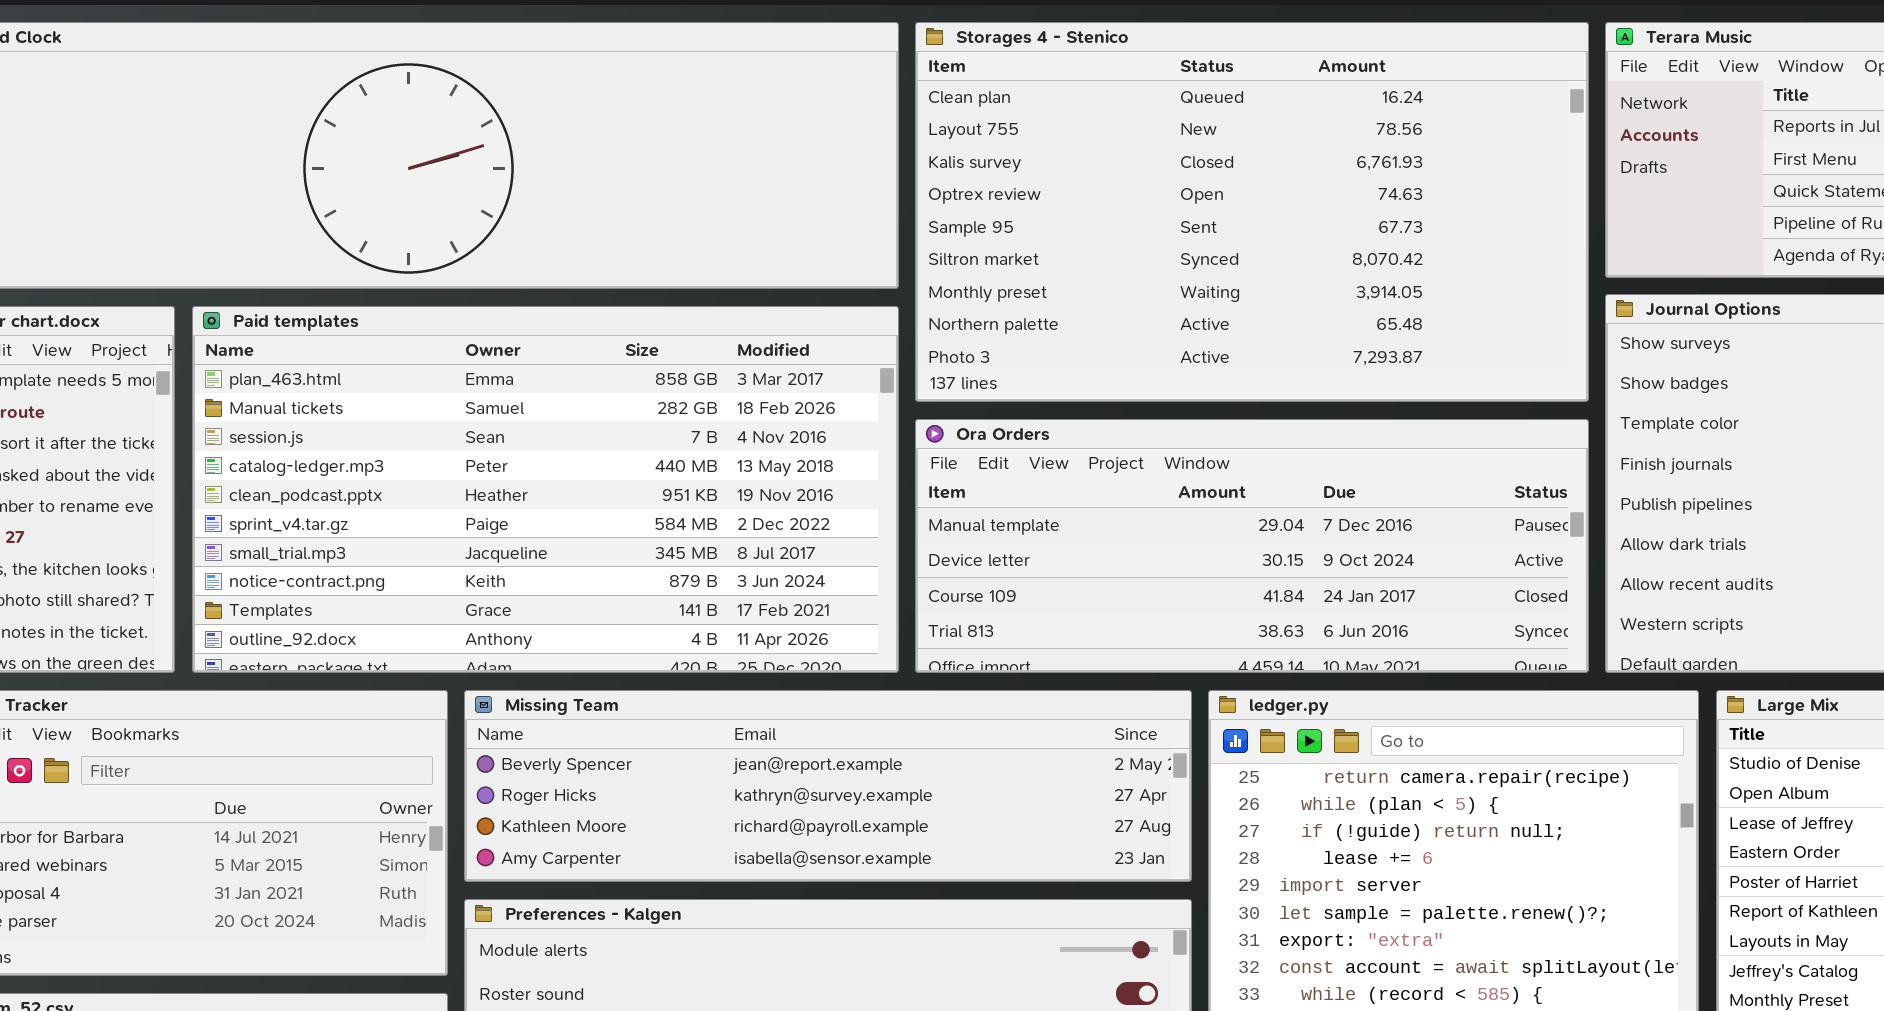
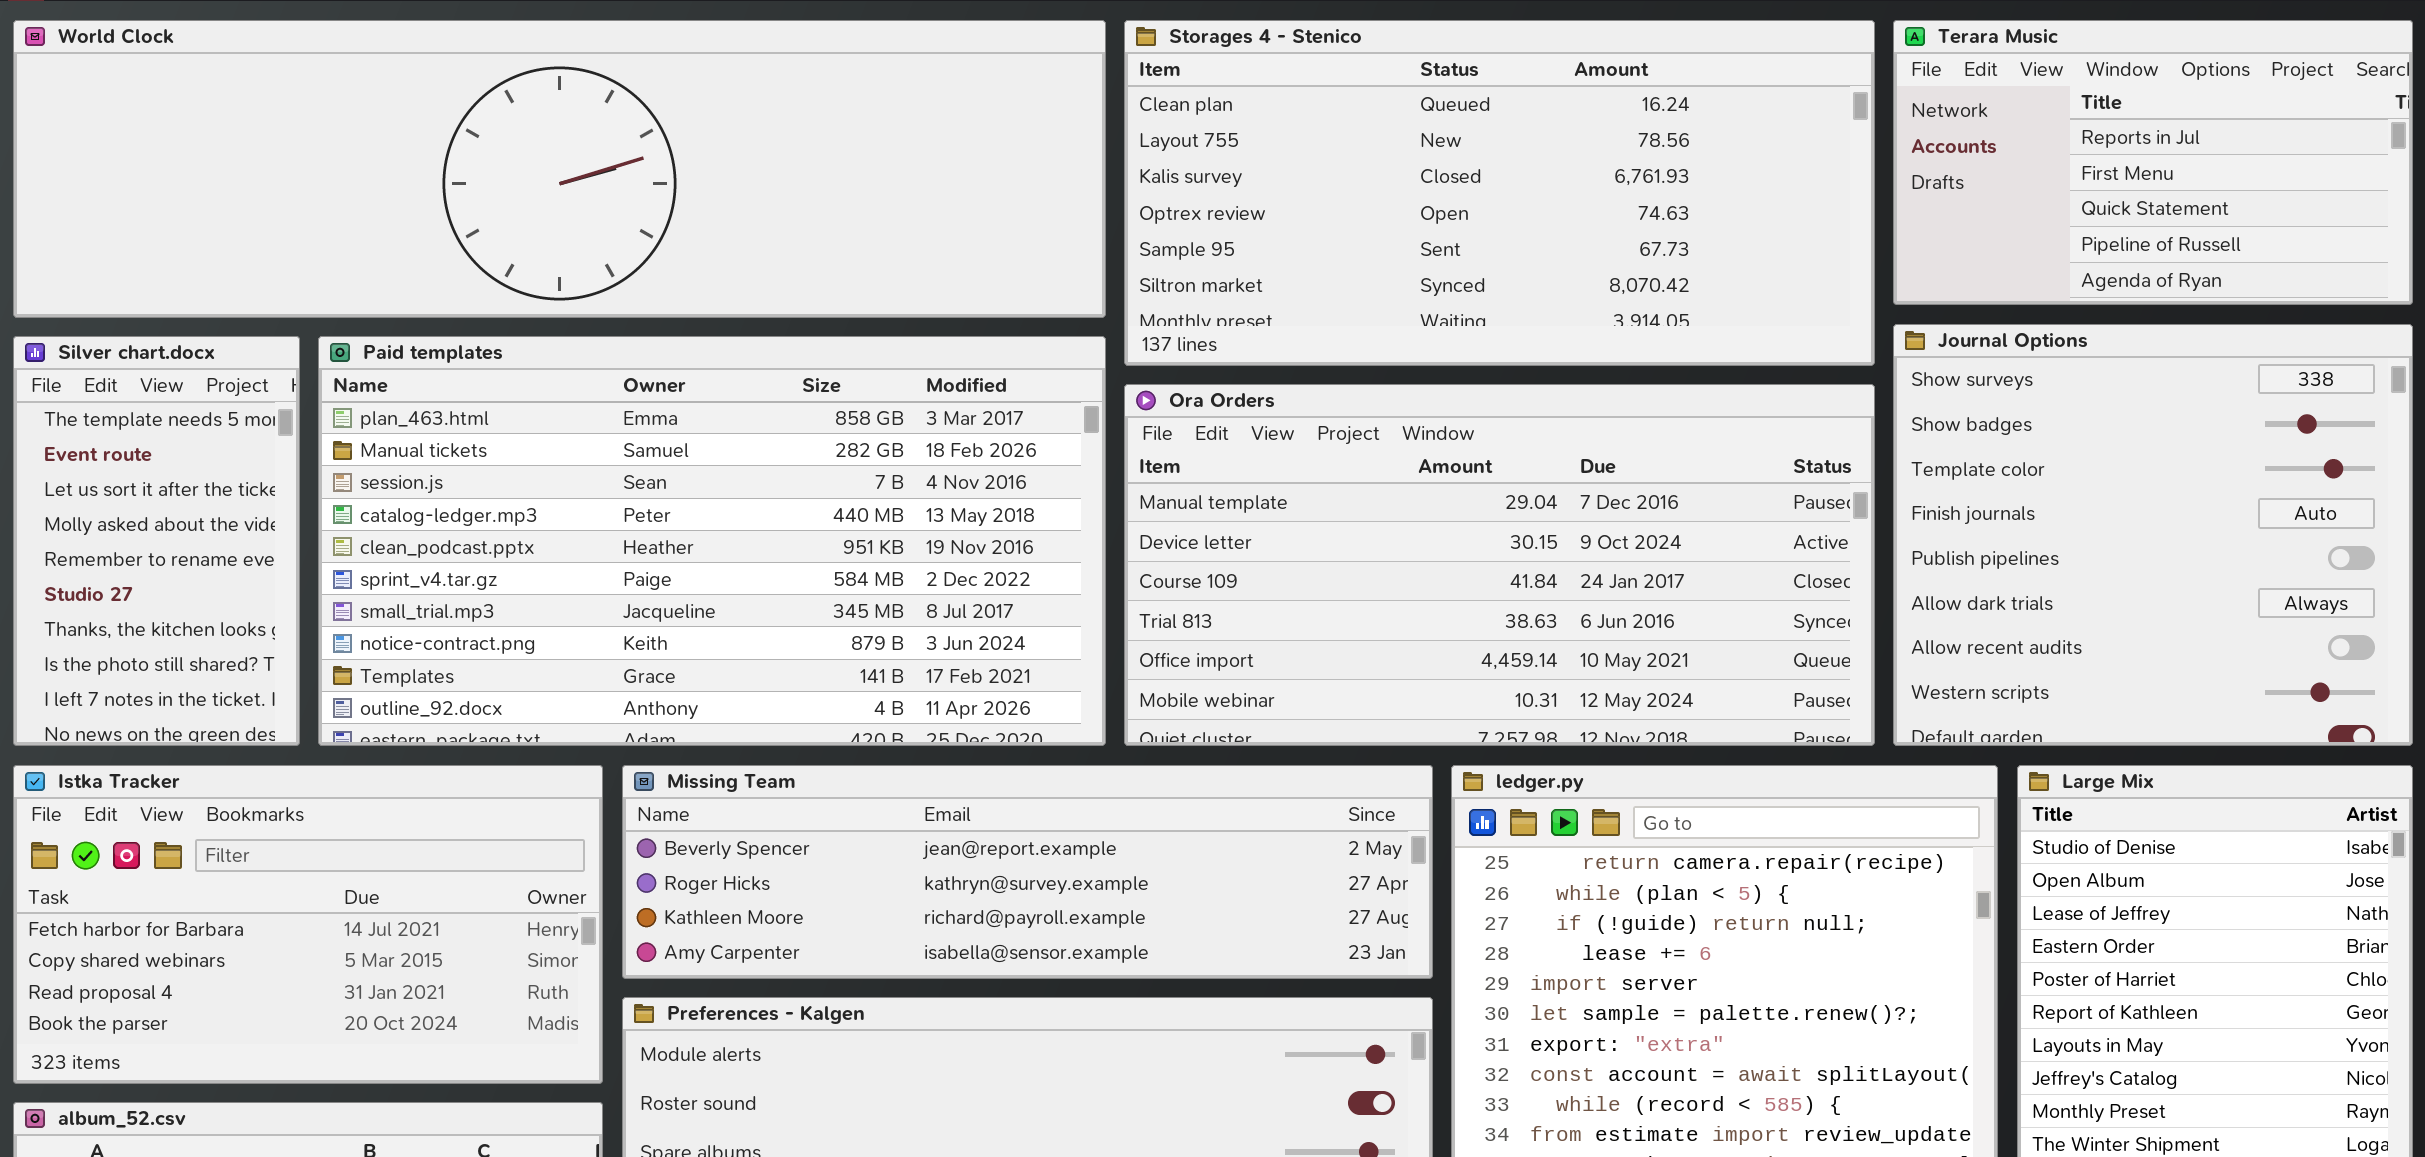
Storages 4 - Stenico: [915,22,1589,402] -> [1124,20,1875,366], resized
Ora Orders: [915,419,1589,673] -> [1124,384,1875,746], resized

